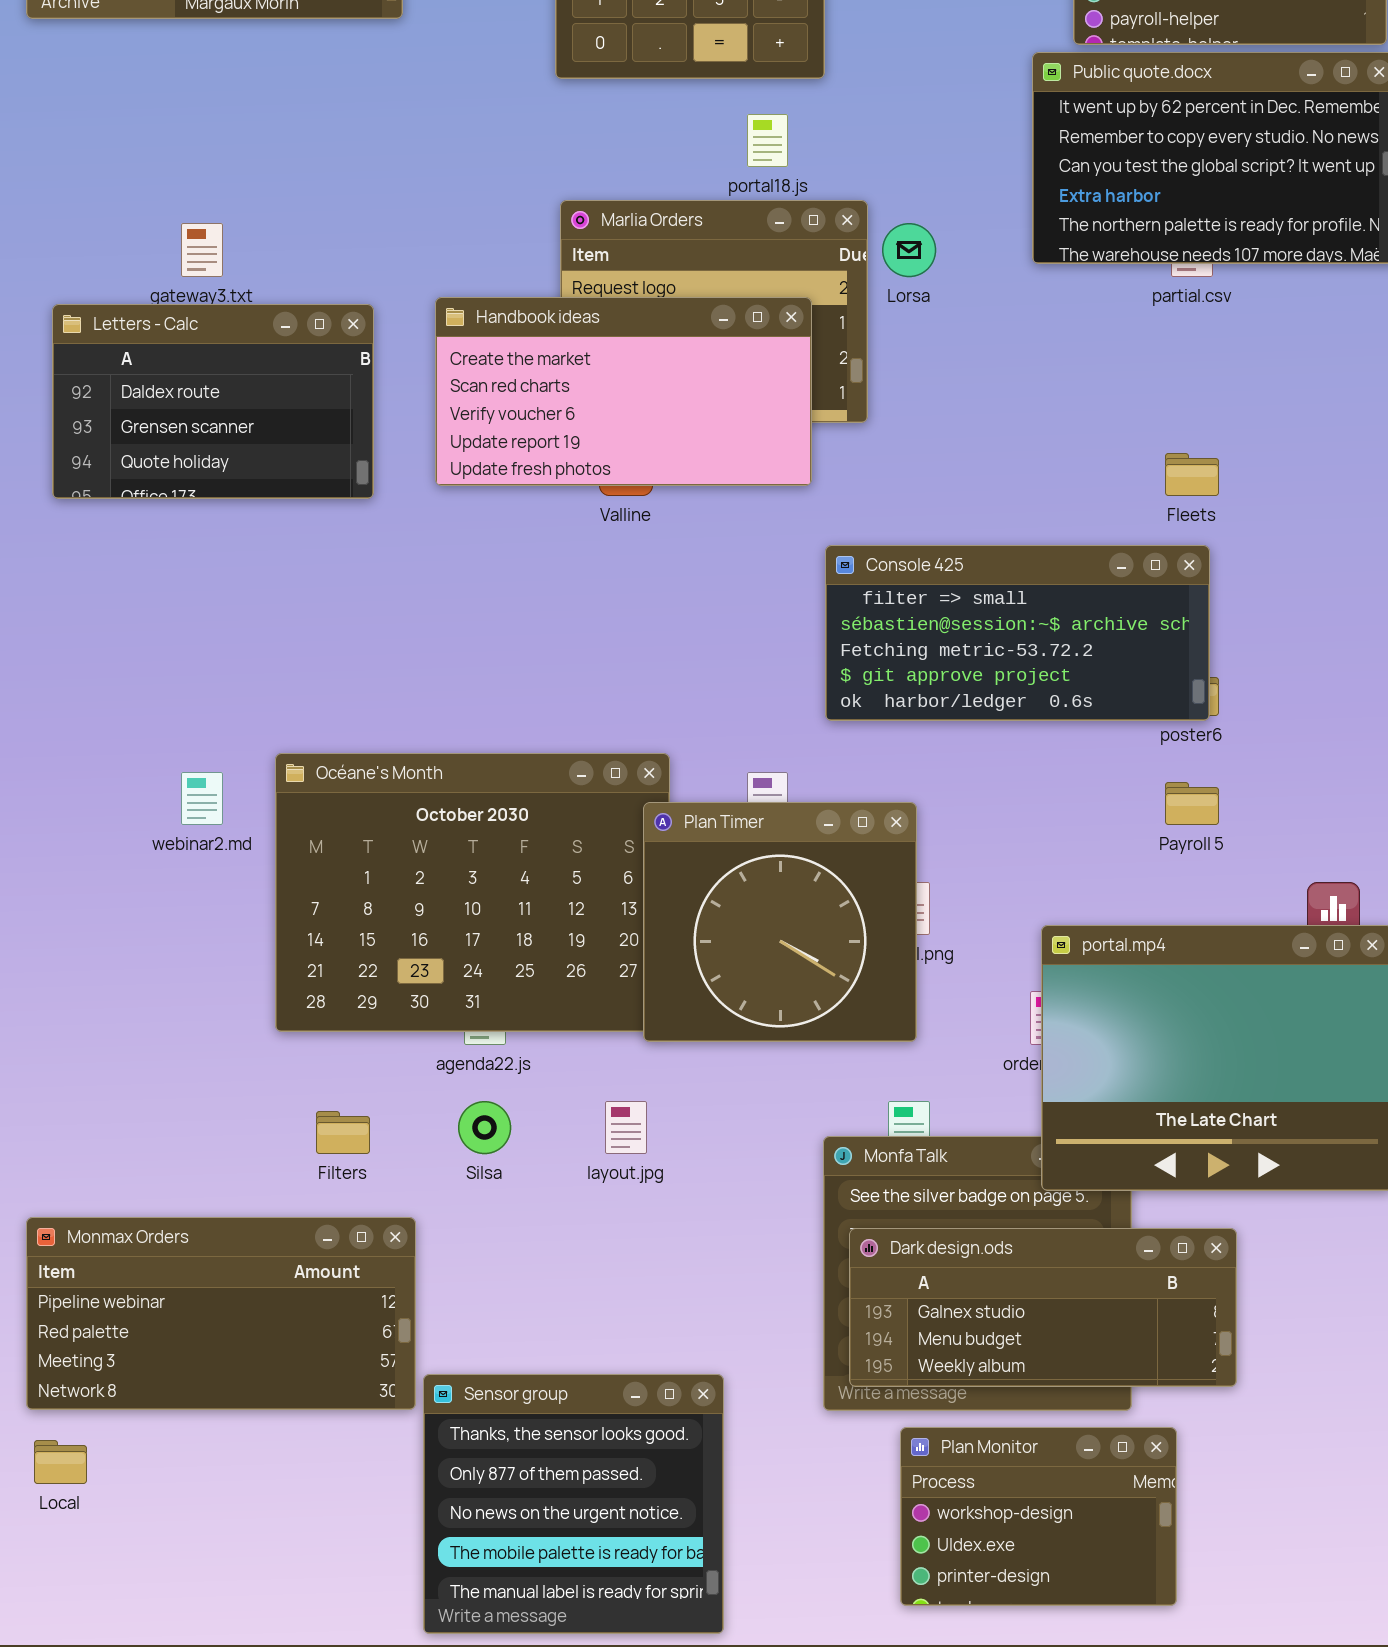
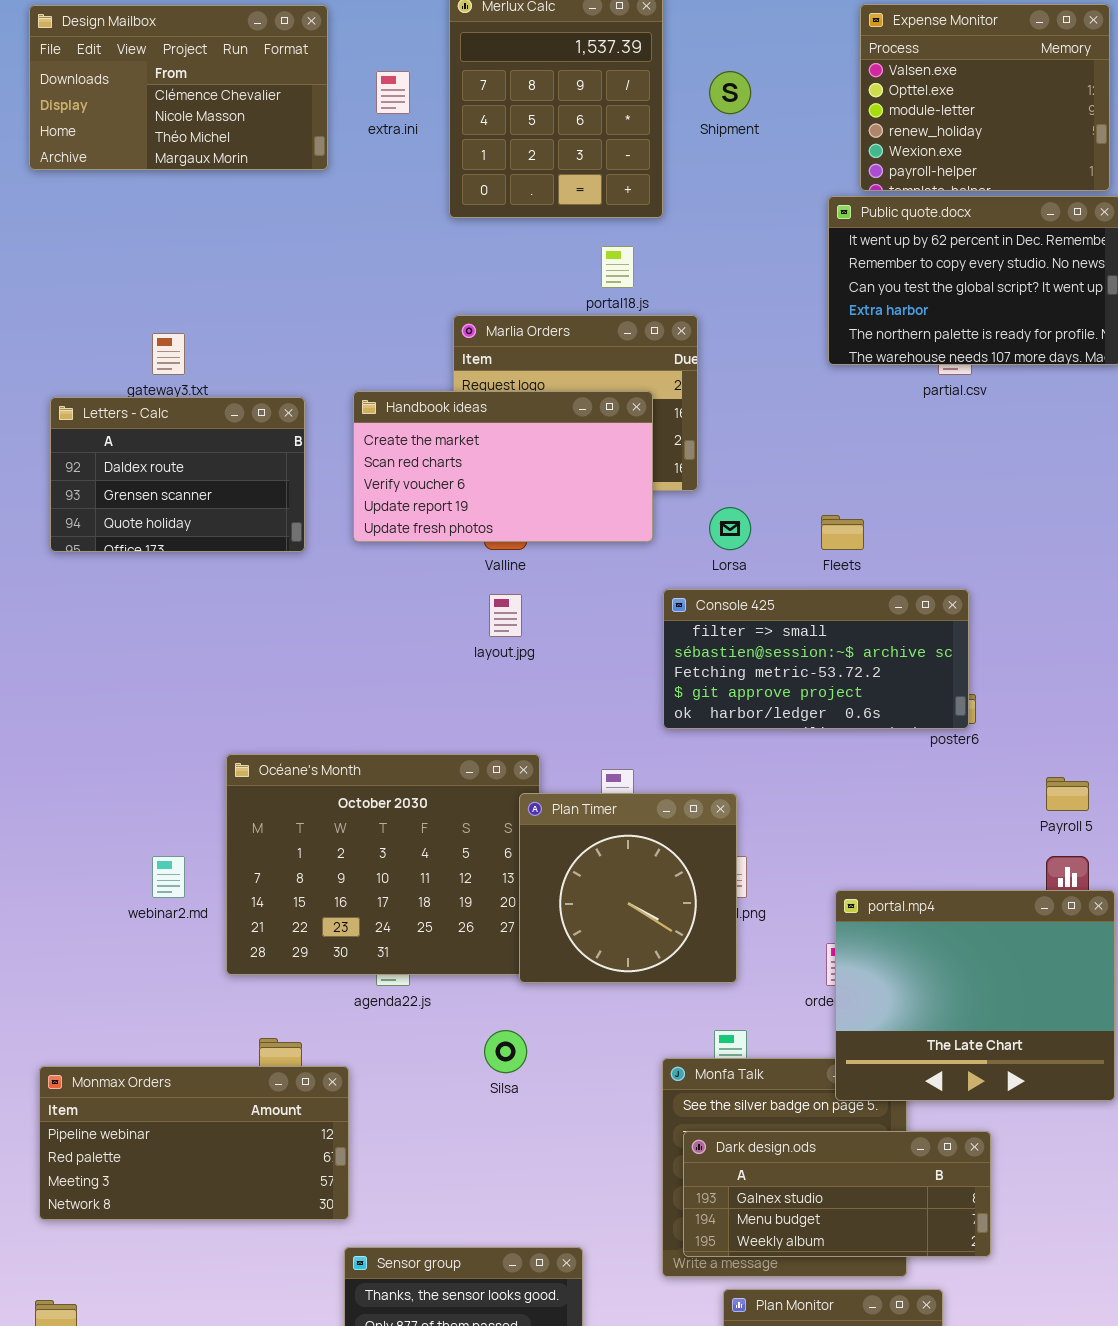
Lorsa: [882,223,936,277] -> [709,507,751,550], moved
Fleets: [1165,453,1219,496] -> [821,515,864,550], moved
webinar2.md: [181,772,223,825] -> [152,856,185,898], moved
Payroll 5: [1165,782,1219,825] -> [1046,777,1089,811], moved
Silsa: [458,1101,511,1154] -> [484,1030,527,1073], moved
layout.jpg: [605,1101,647,1154] -> [489,594,522,637], moved
Monmax Orders: [26,1217,416,1410] -> [39,1066,349,1220], moved

